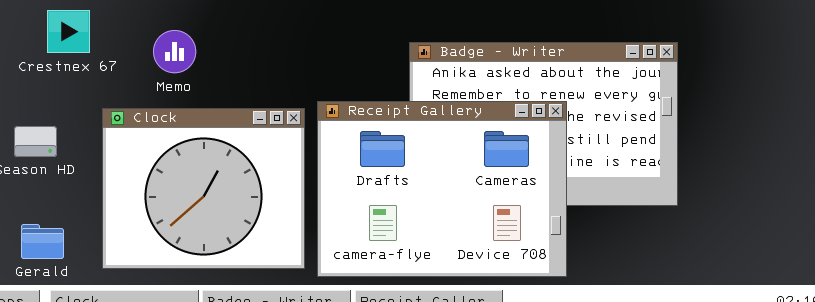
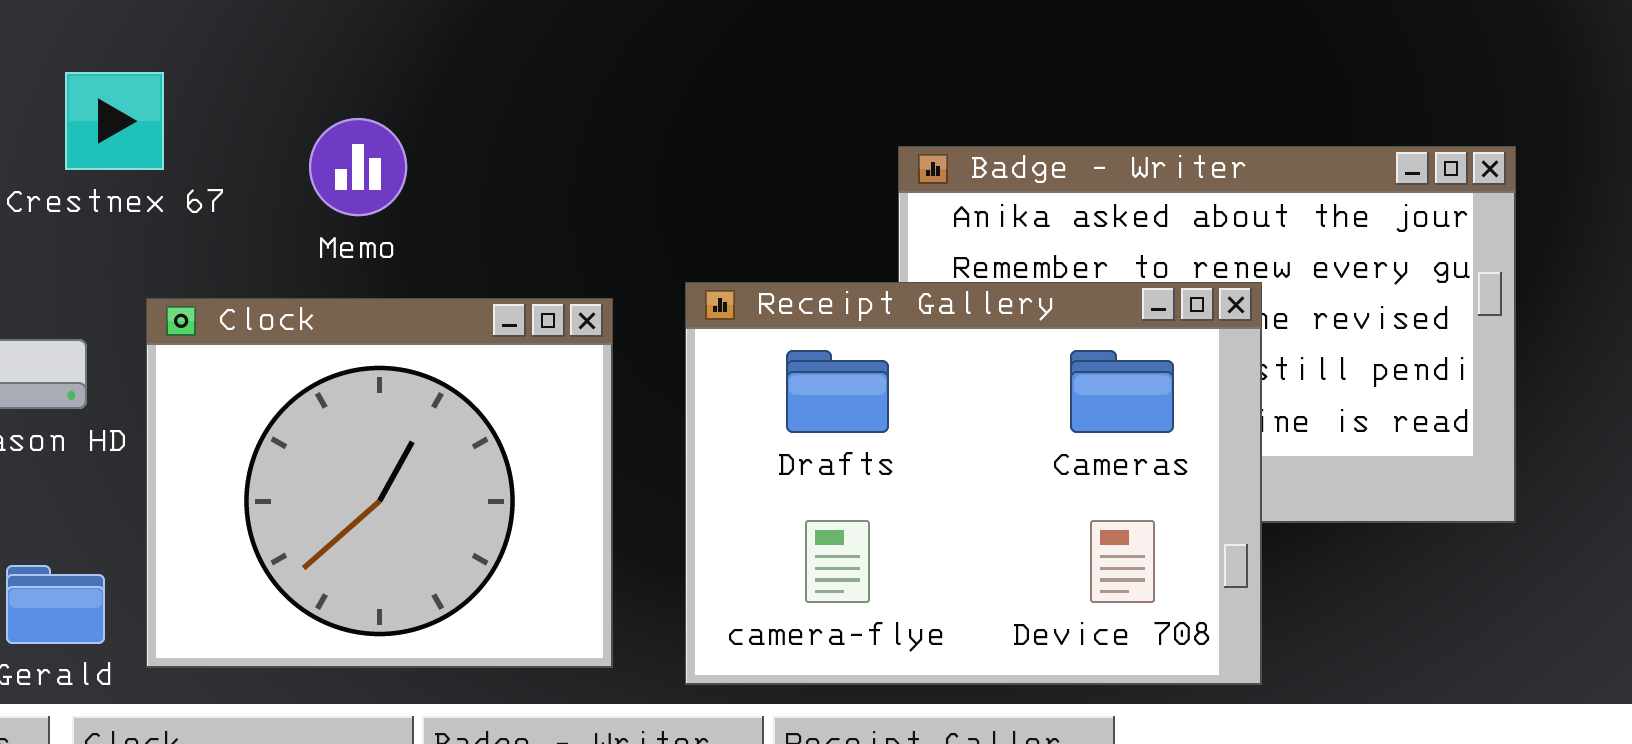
Clock: [102,108,305,269] -> [146,298,613,668], moved

